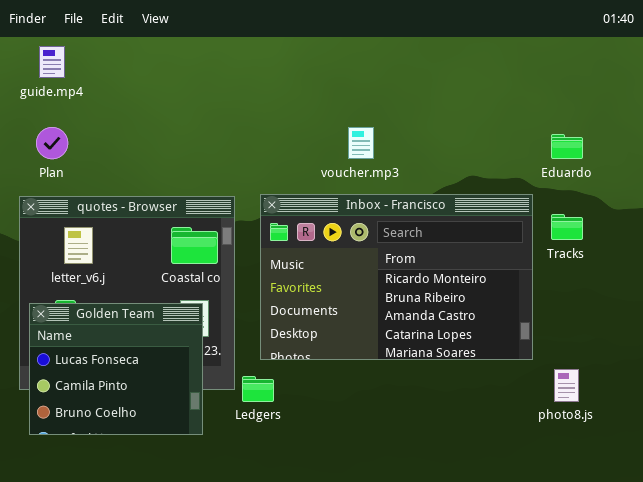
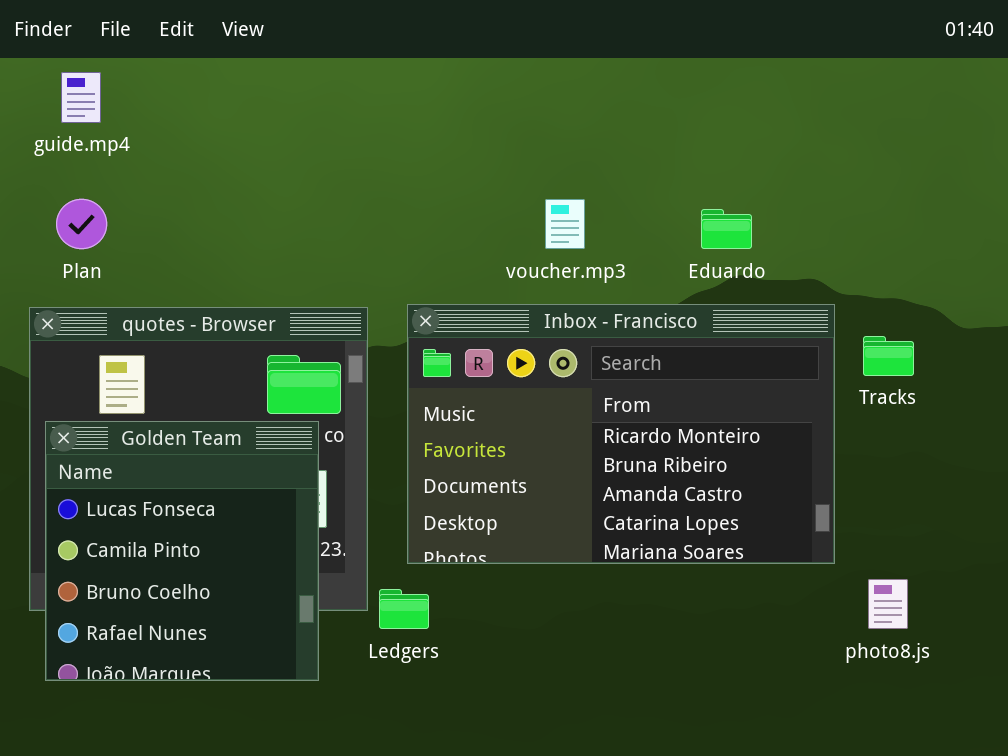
Eduardo: [551,134,583,159] -> [701,209,752,249], moved
Golden Team: [29,303,203,435] -> [45,421,319,681], resized

